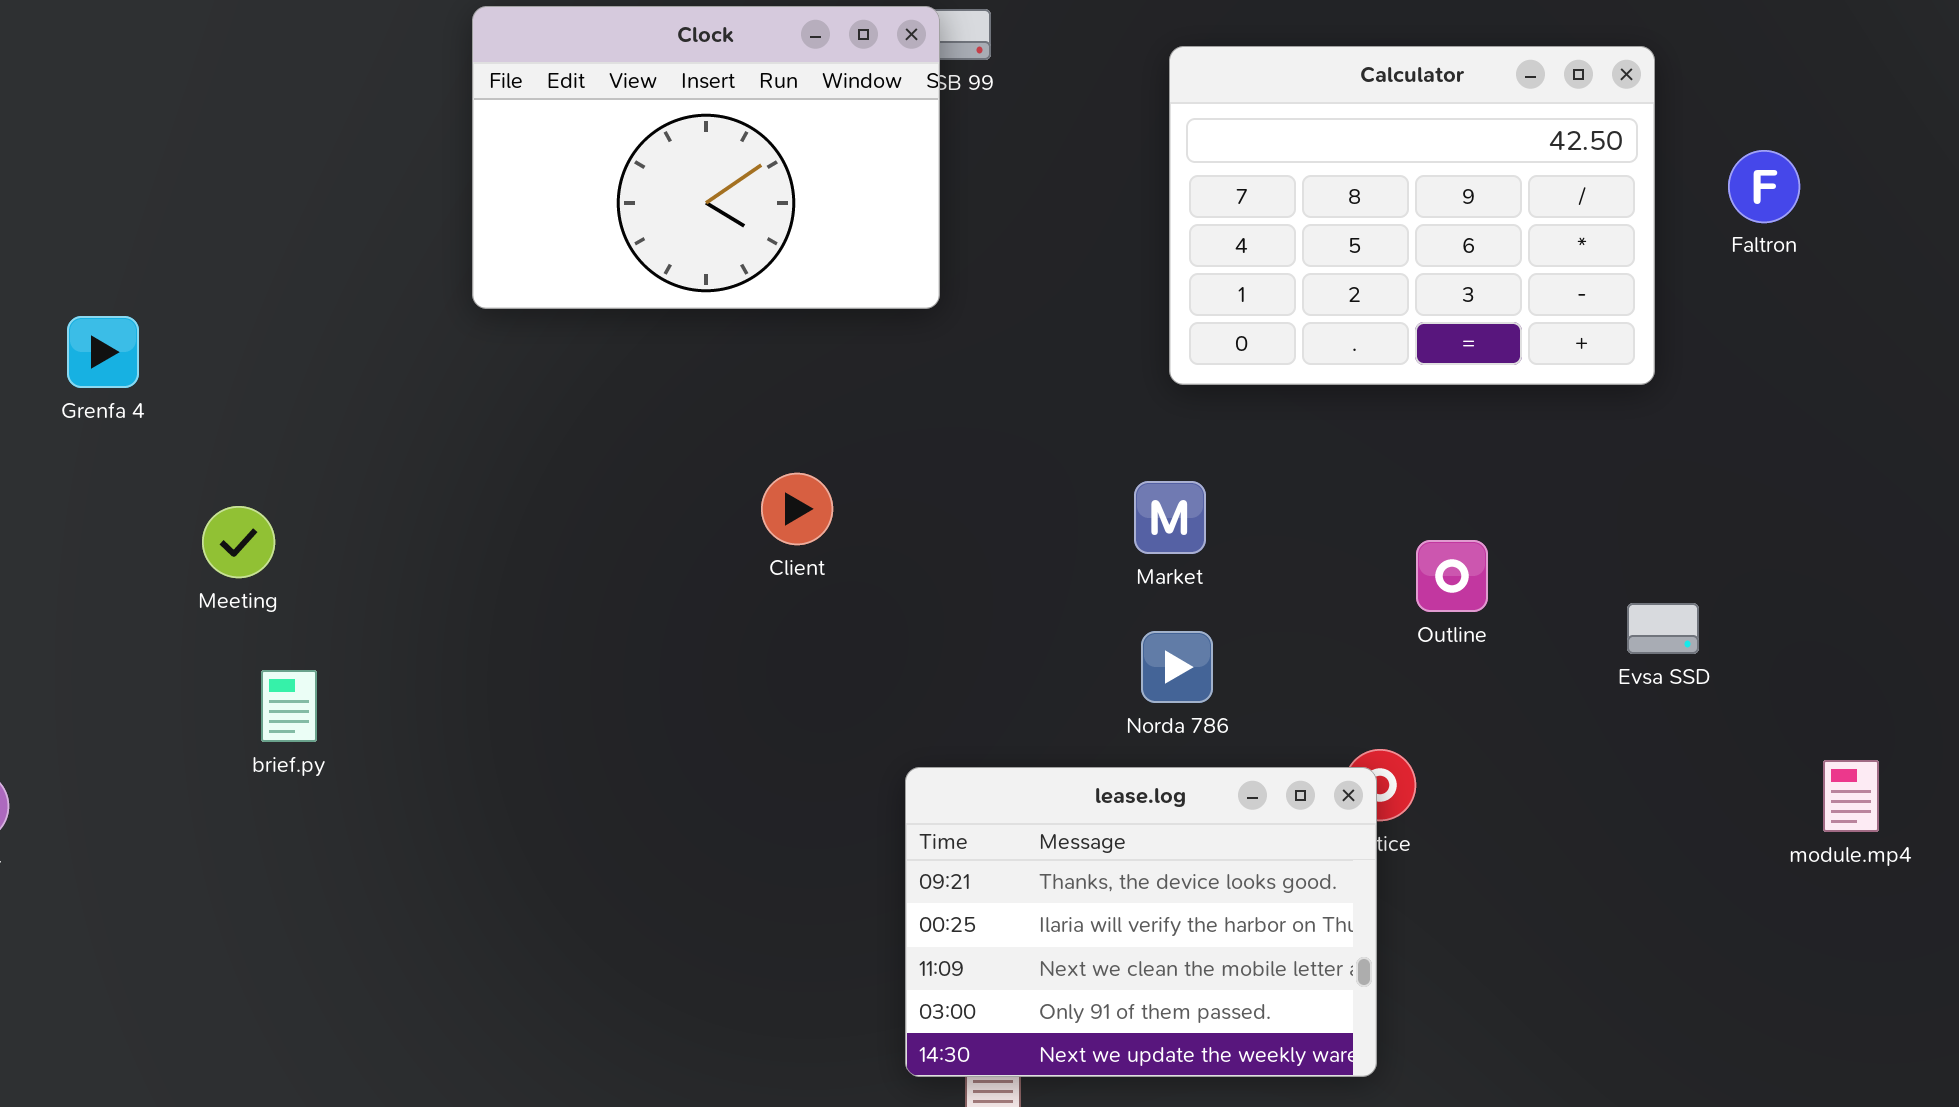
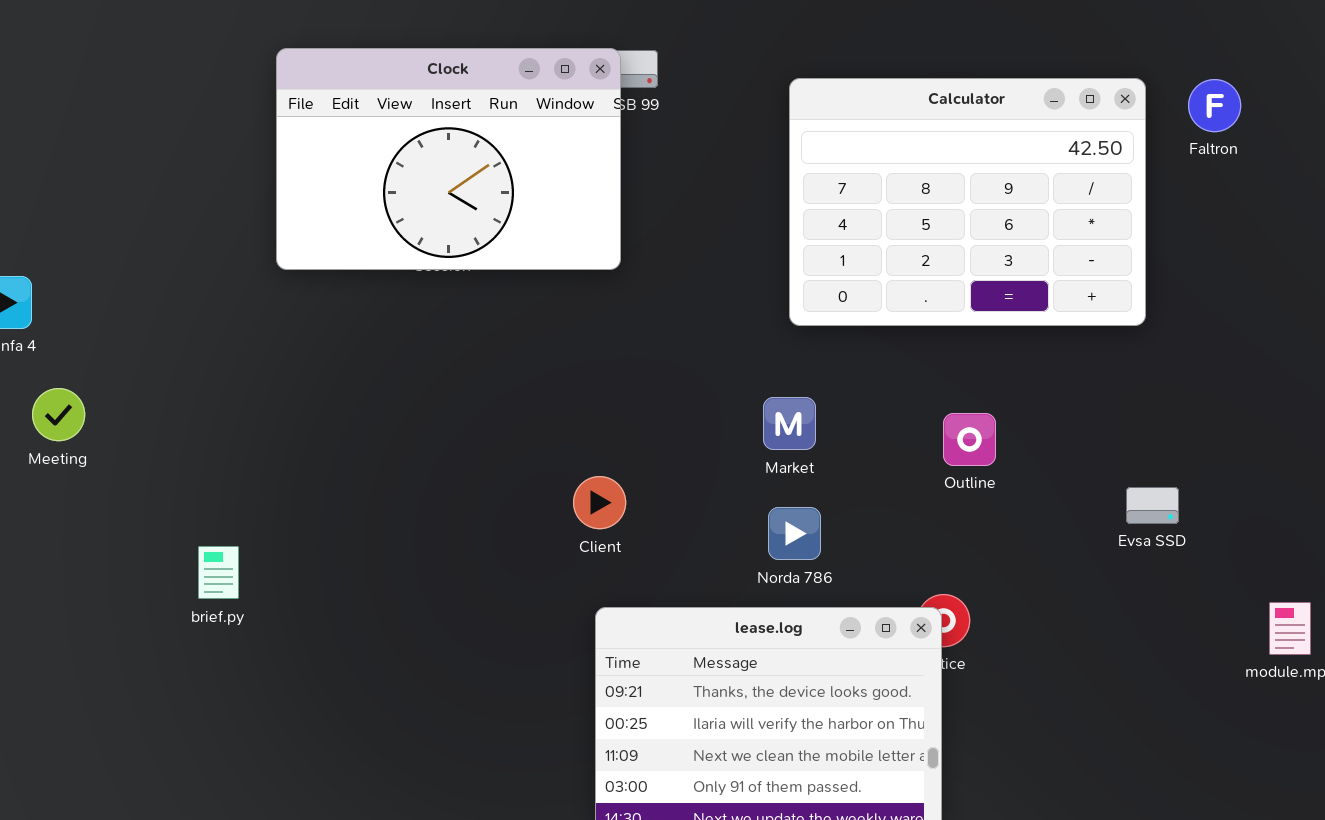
Faltron: [1728,150,1800,223] -> [1188,79,1241,132], moved
Client: [761,473,833,545] -> [573,476,626,529], moved
Meeting: [202,506,275,578] -> [32,388,85,441], moved
Outline: [1416,540,1488,612] -> [943,413,996,466], moved
brief.py: [261,670,317,742] -> [198,546,239,599], moved

